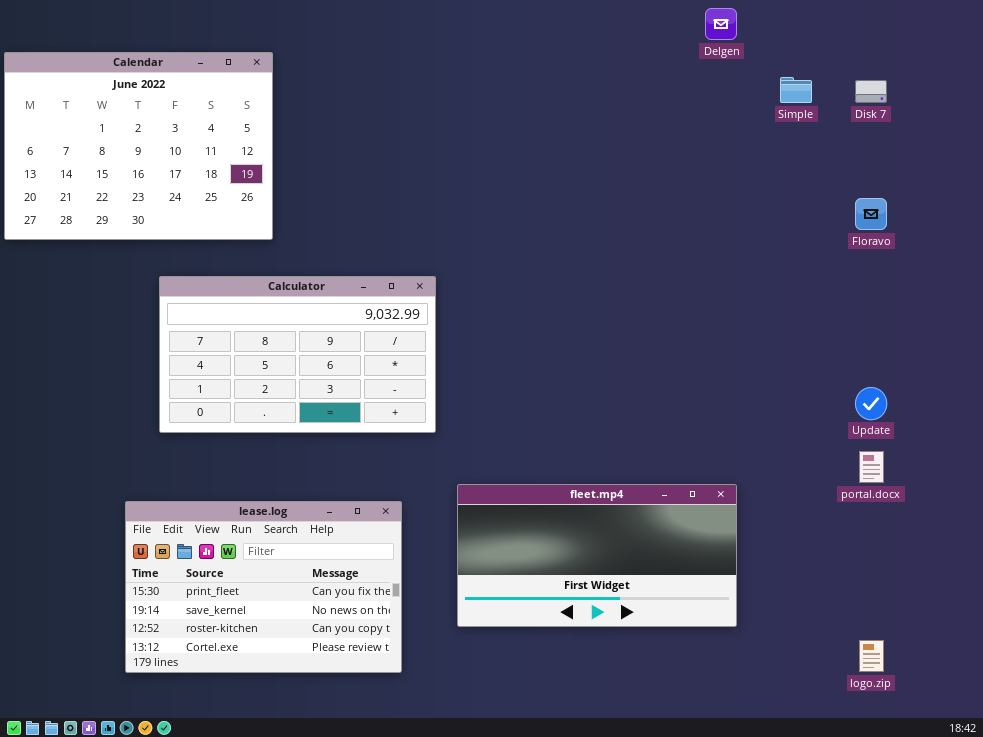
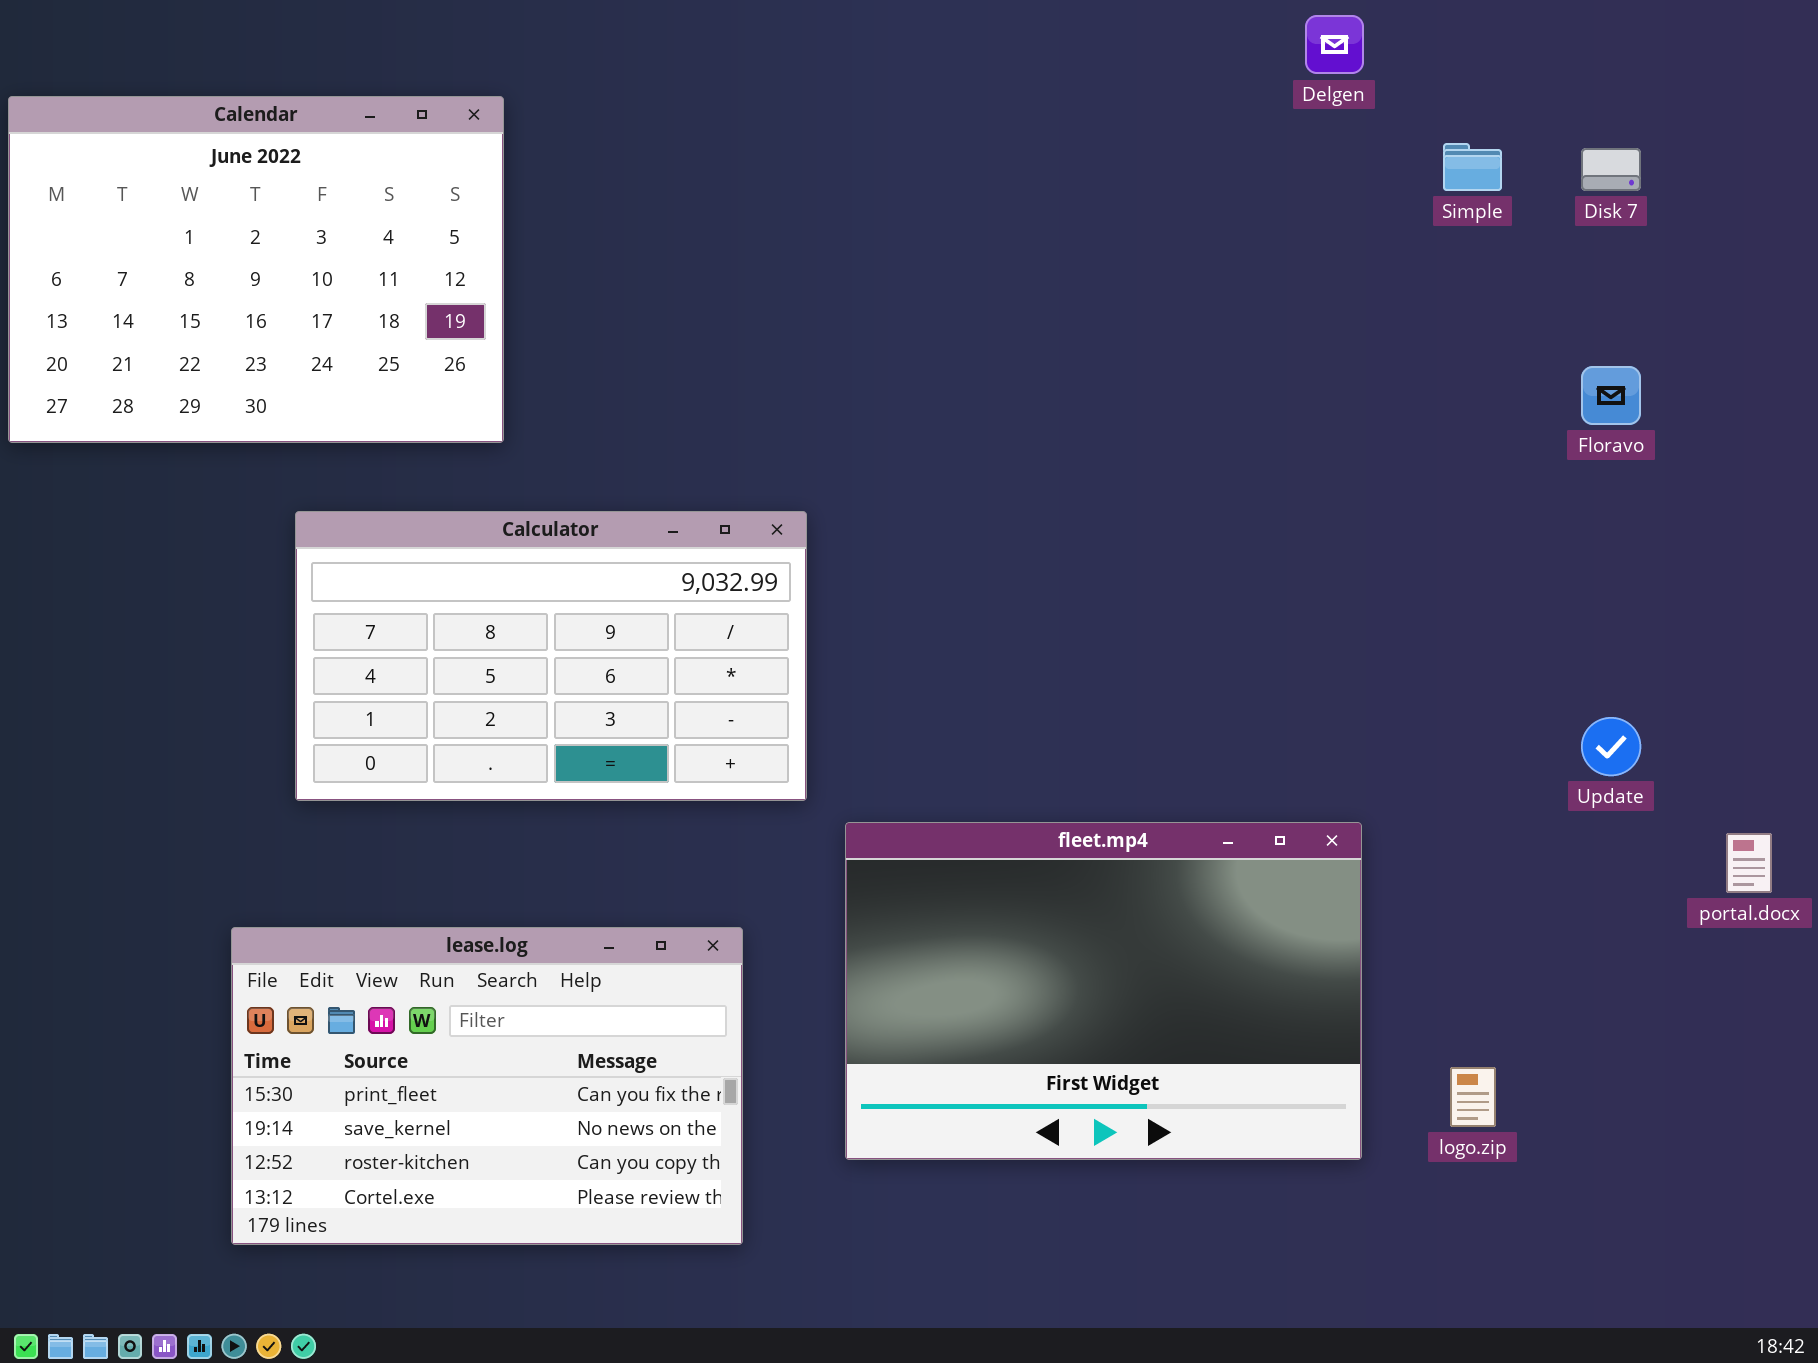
portal.docx: [859,451,884,483] -> [1726,833,1772,893], moved
fleet.mp4: [457,484,737,627] -> [845,822,1362,1160], resized
logo.zip: [859,640,884,672] -> [1450,1067,1496,1127], moved

